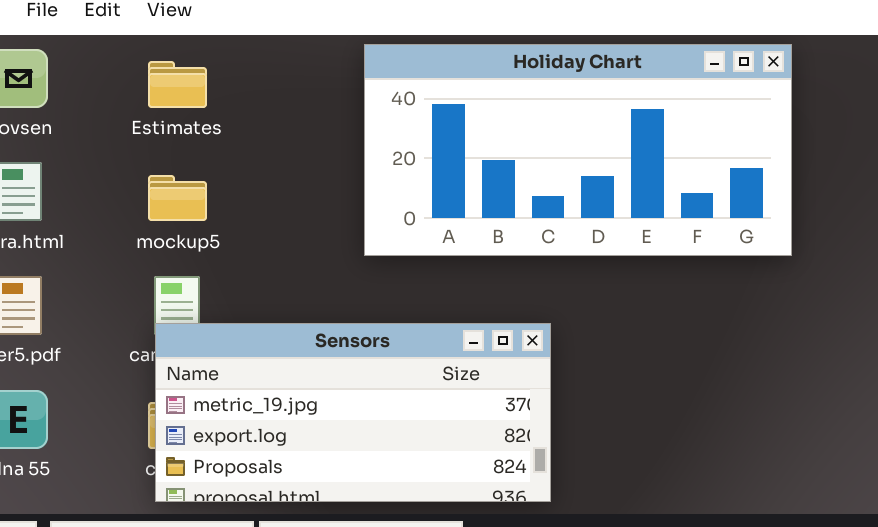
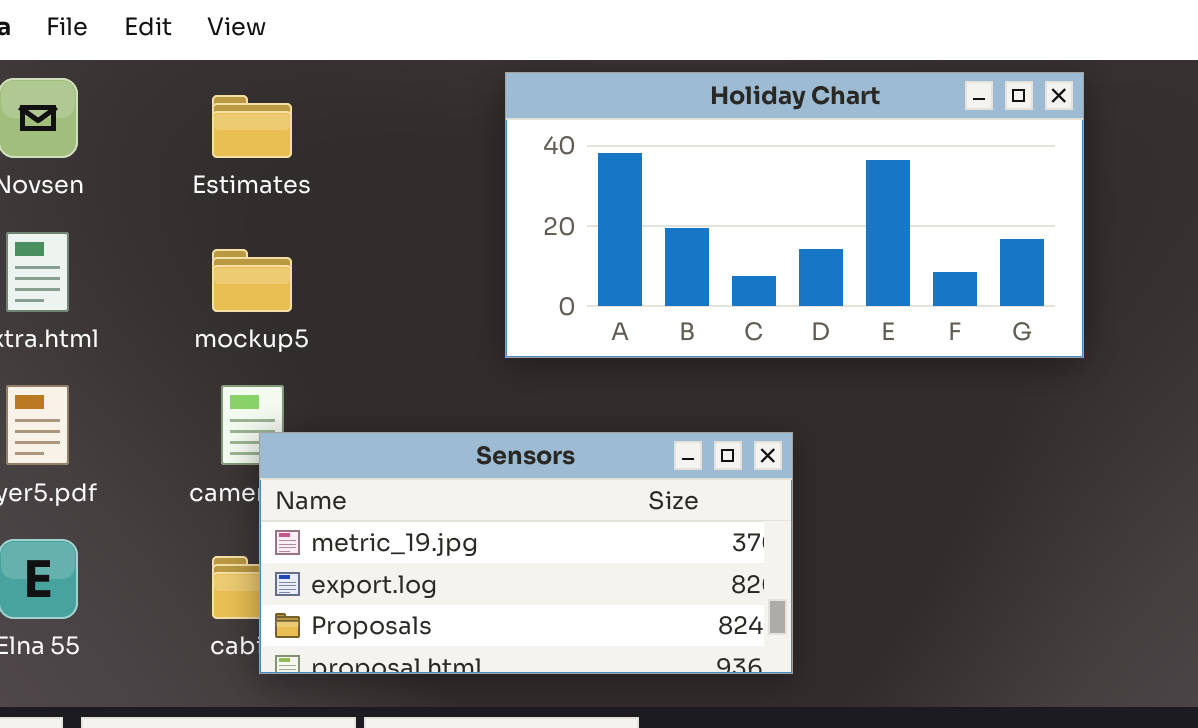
Sensors: [155,323,551,502] -> [259,432,793,674], moved

